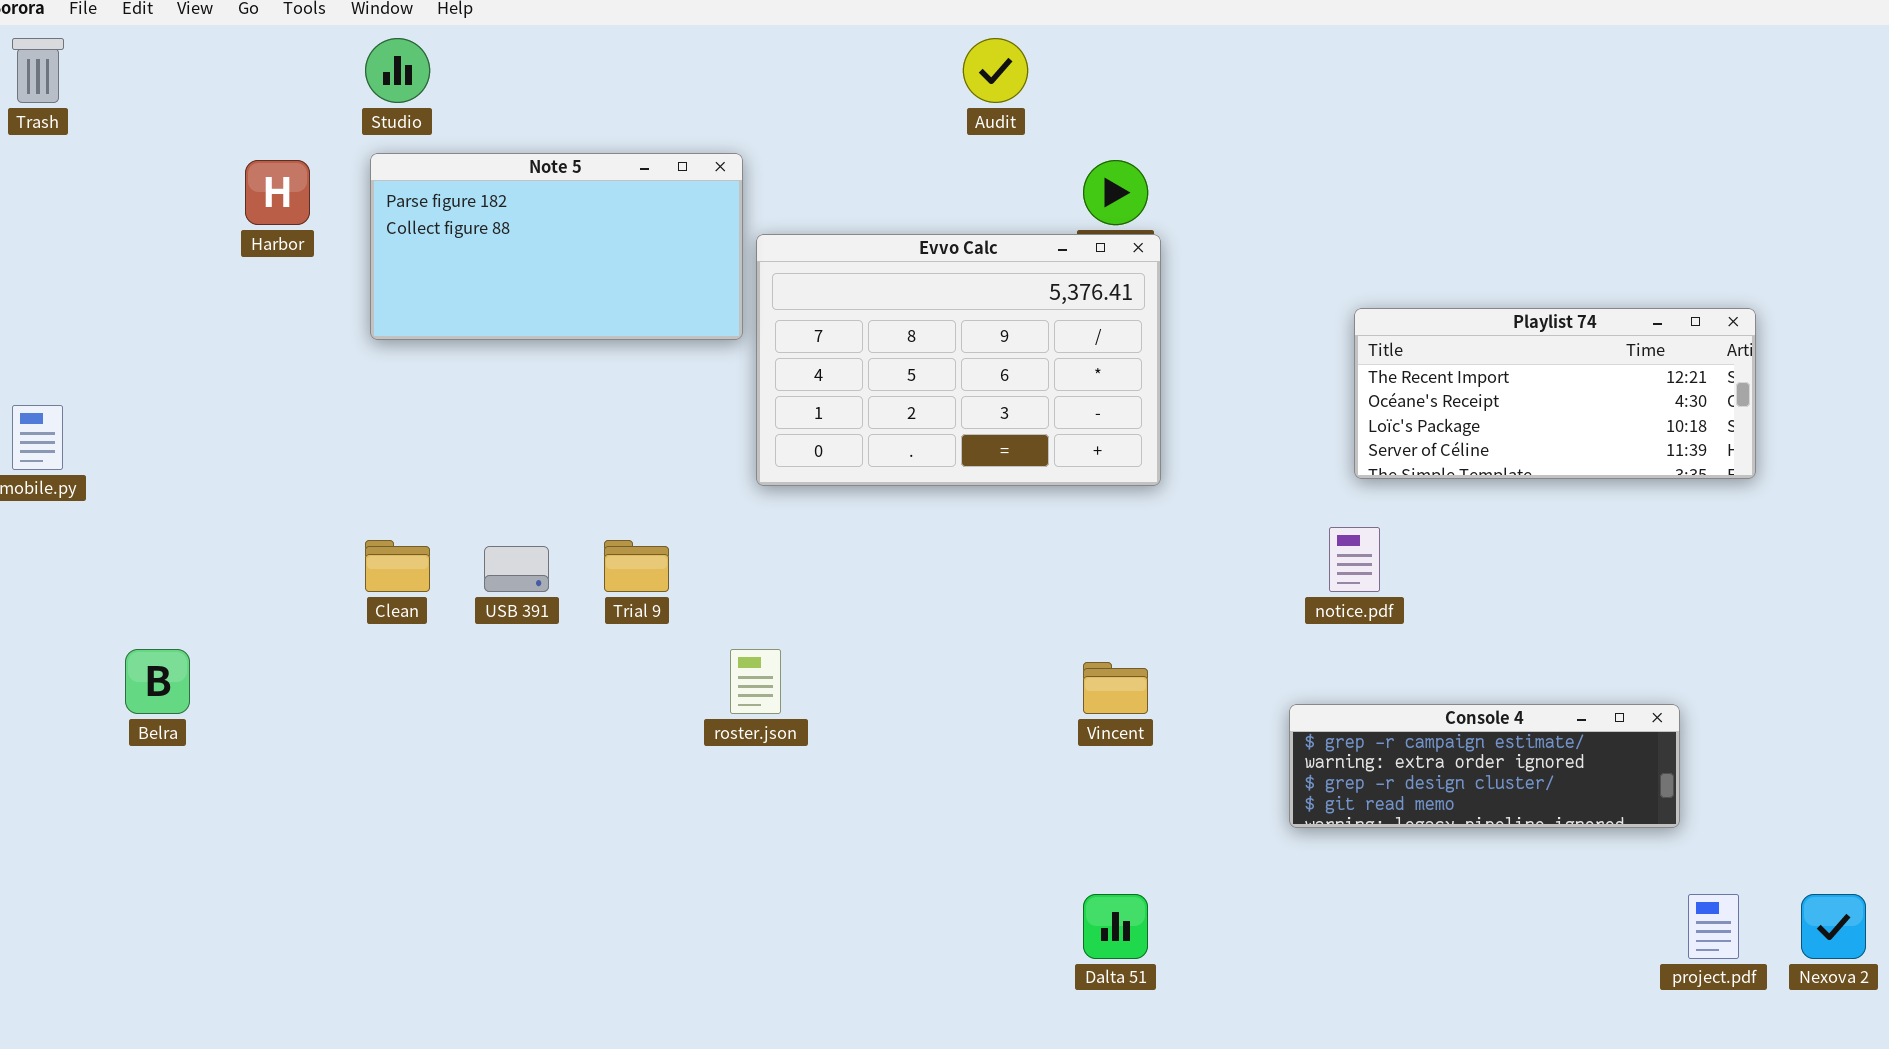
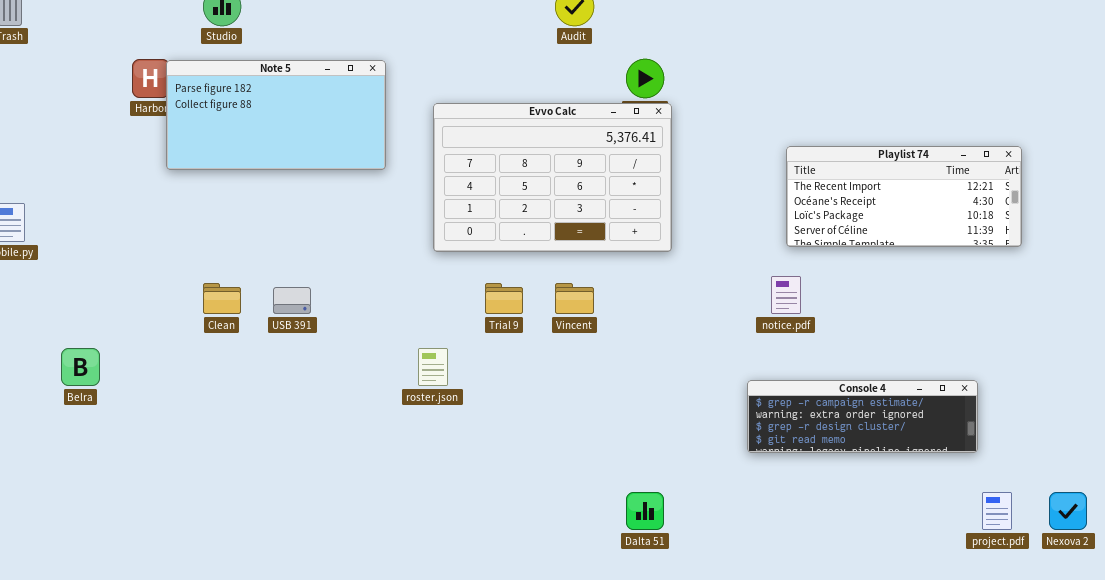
Note 5: [370,153,743,340] -> [166,60,386,170], moved
Trial 9: [604,540,669,592] -> [485,283,523,314], moved
Vincent: [1083,662,1148,714] -> [555,283,594,314], moved

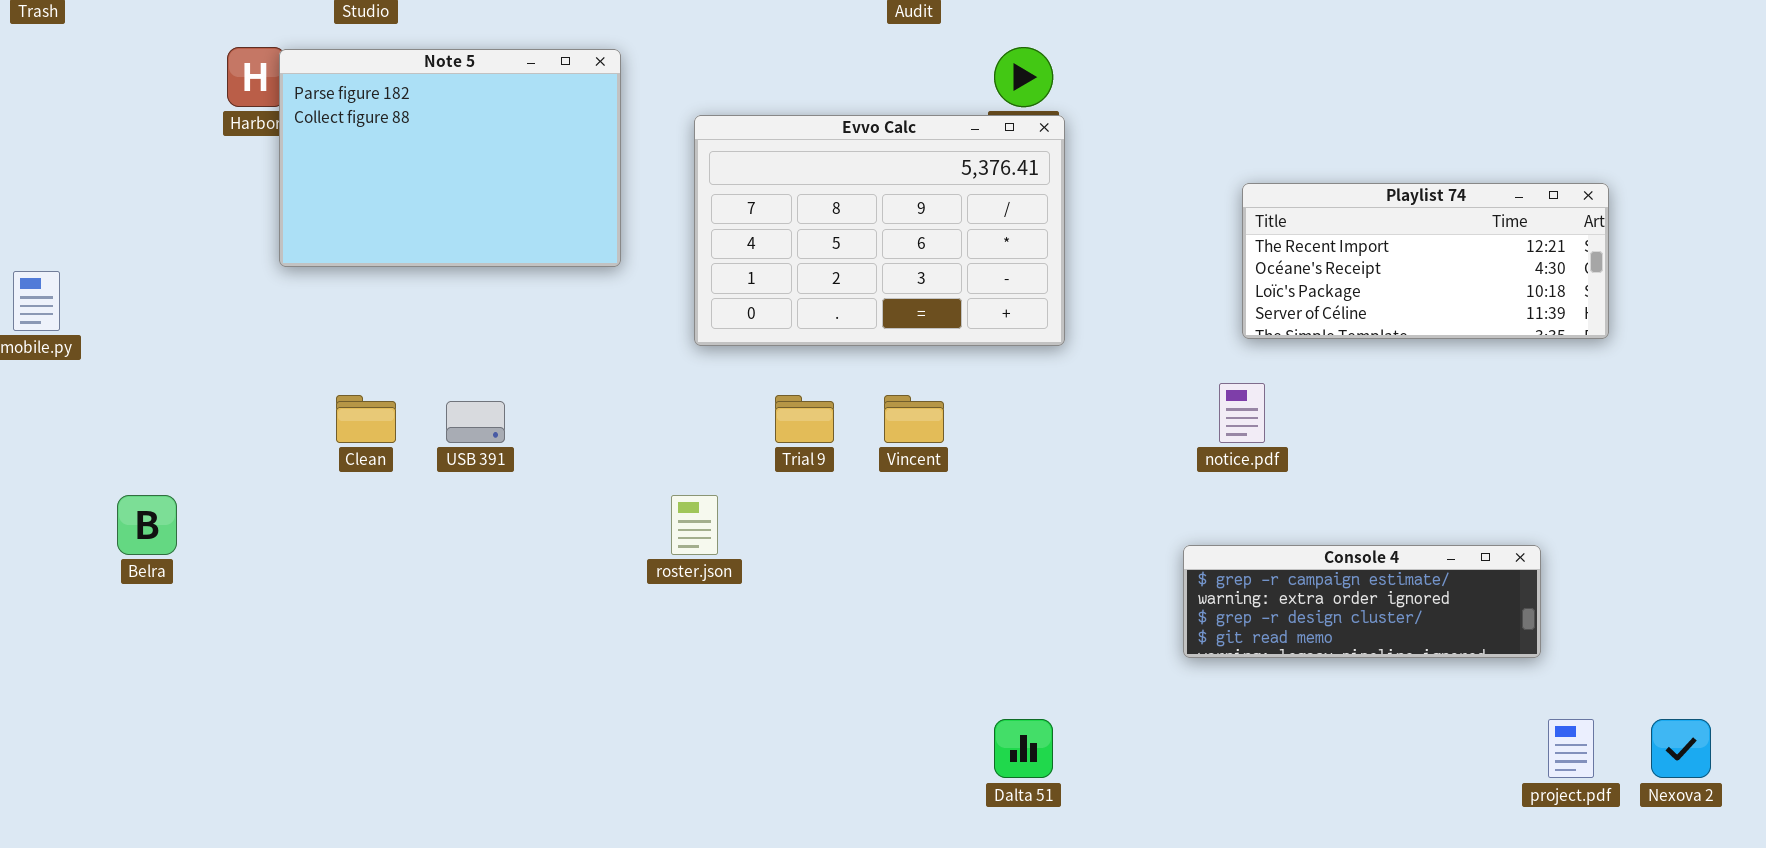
Note 5: [166,60,386,170] -> [279,49,621,267], resized

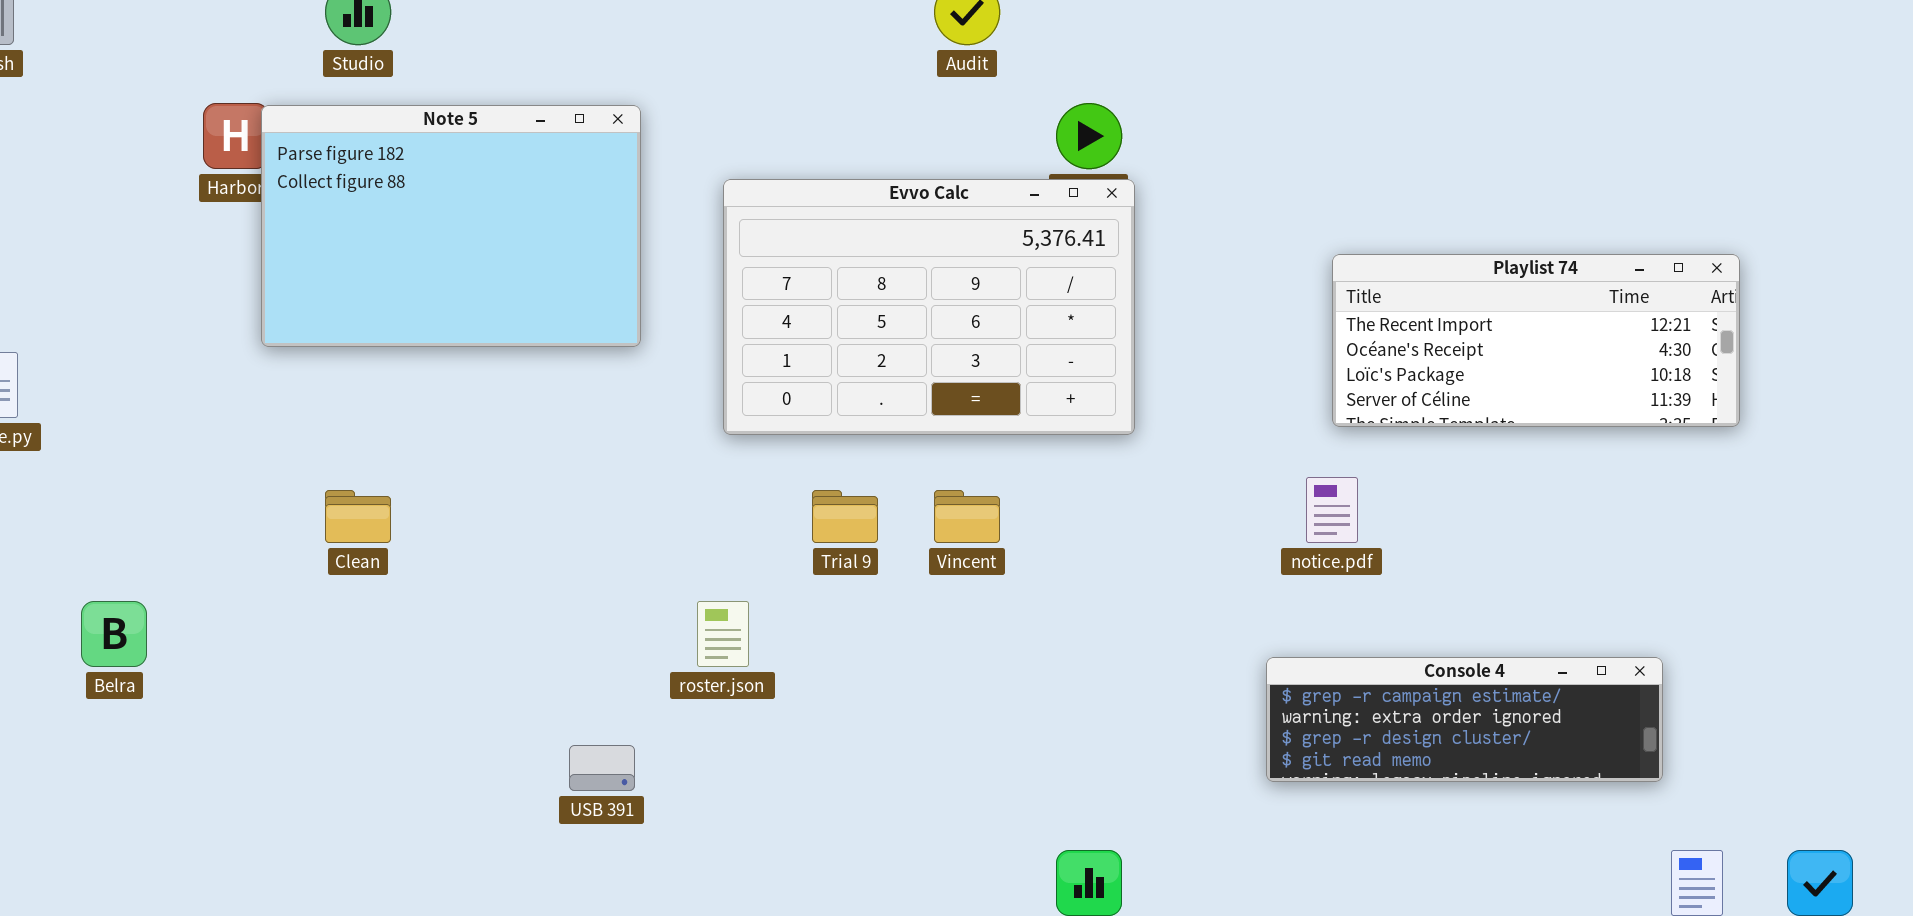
USB 391: [446,401,505,443] -> [569,745,635,791], moved

